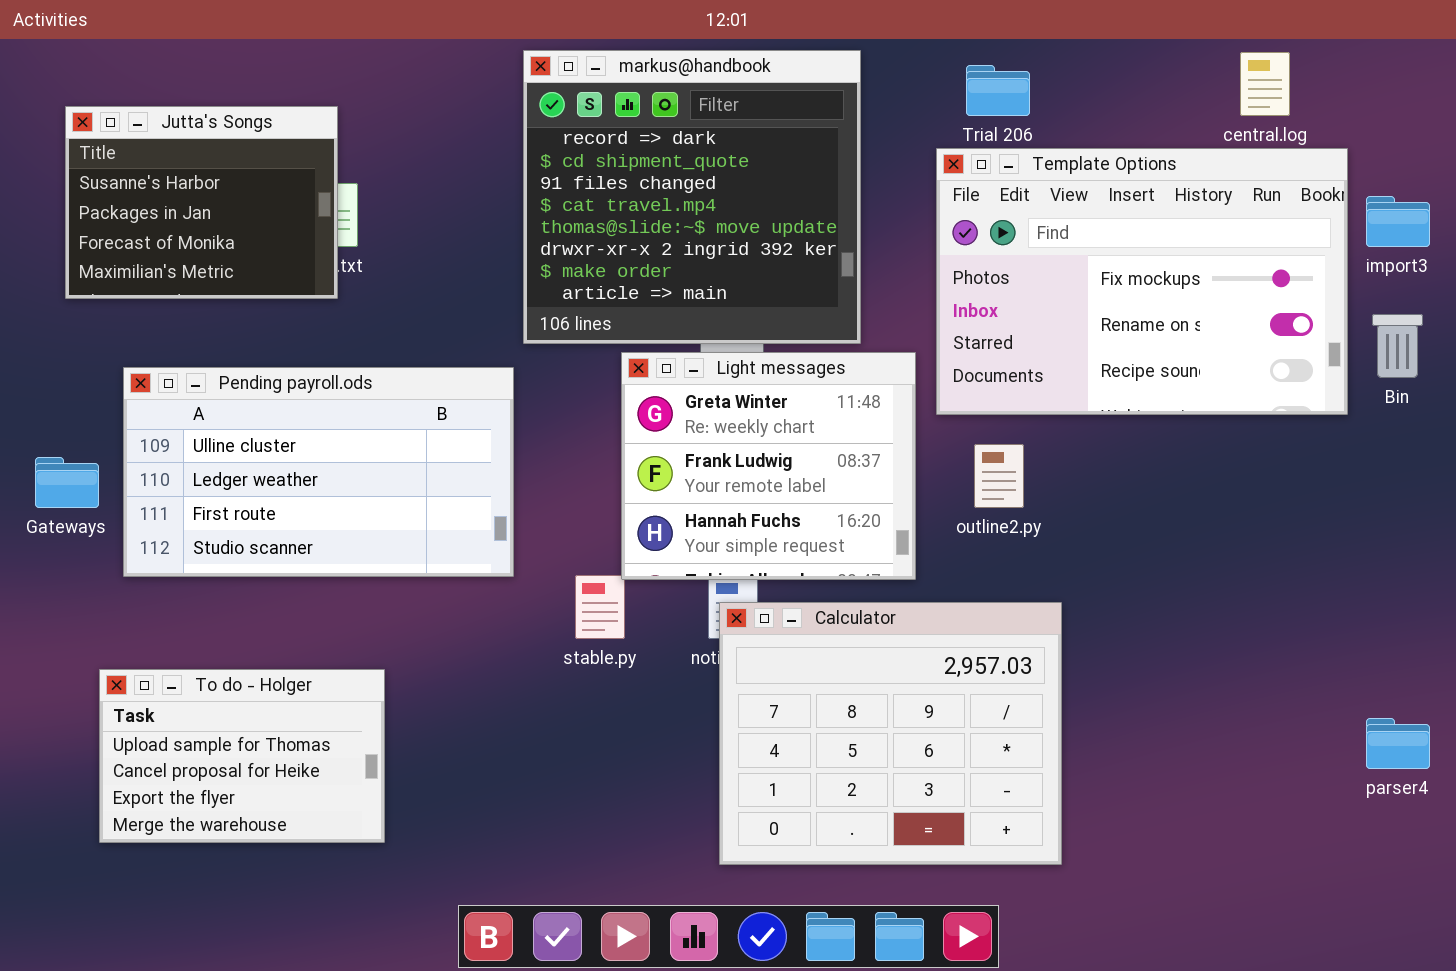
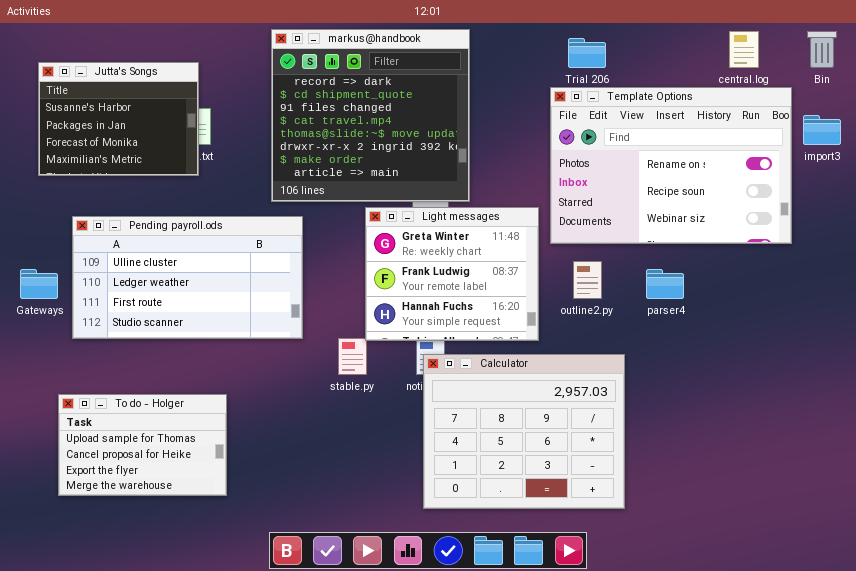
markus@handbook: [523,50,861,344] -> [271,29,470,202], moved
Template Options: [936,148,1348,415] -> [550,87,792,244], scrolled down 1 row
Bin: [1372,314,1423,378] -> [807,31,837,68], moved
parser4: [1366,718,1430,769] -> [646,269,684,299], moved

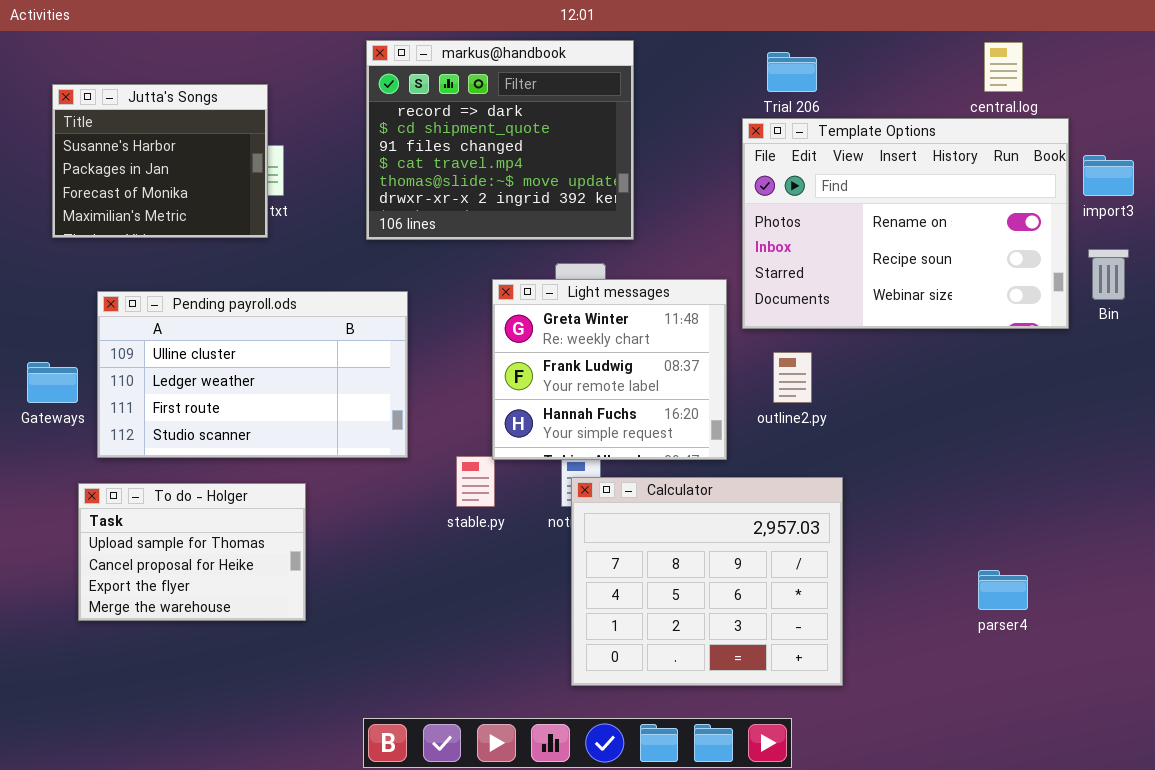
markus@handbook: [271,29,470,202] -> [366,40,634,240], resized
Bin: [807,31,837,68] -> [1088,249,1129,300], moved
parser4: [646,269,684,299] -> [978,570,1028,610], moved
To do - Holger: [58,394,227,496] -> [78,483,306,621], moved

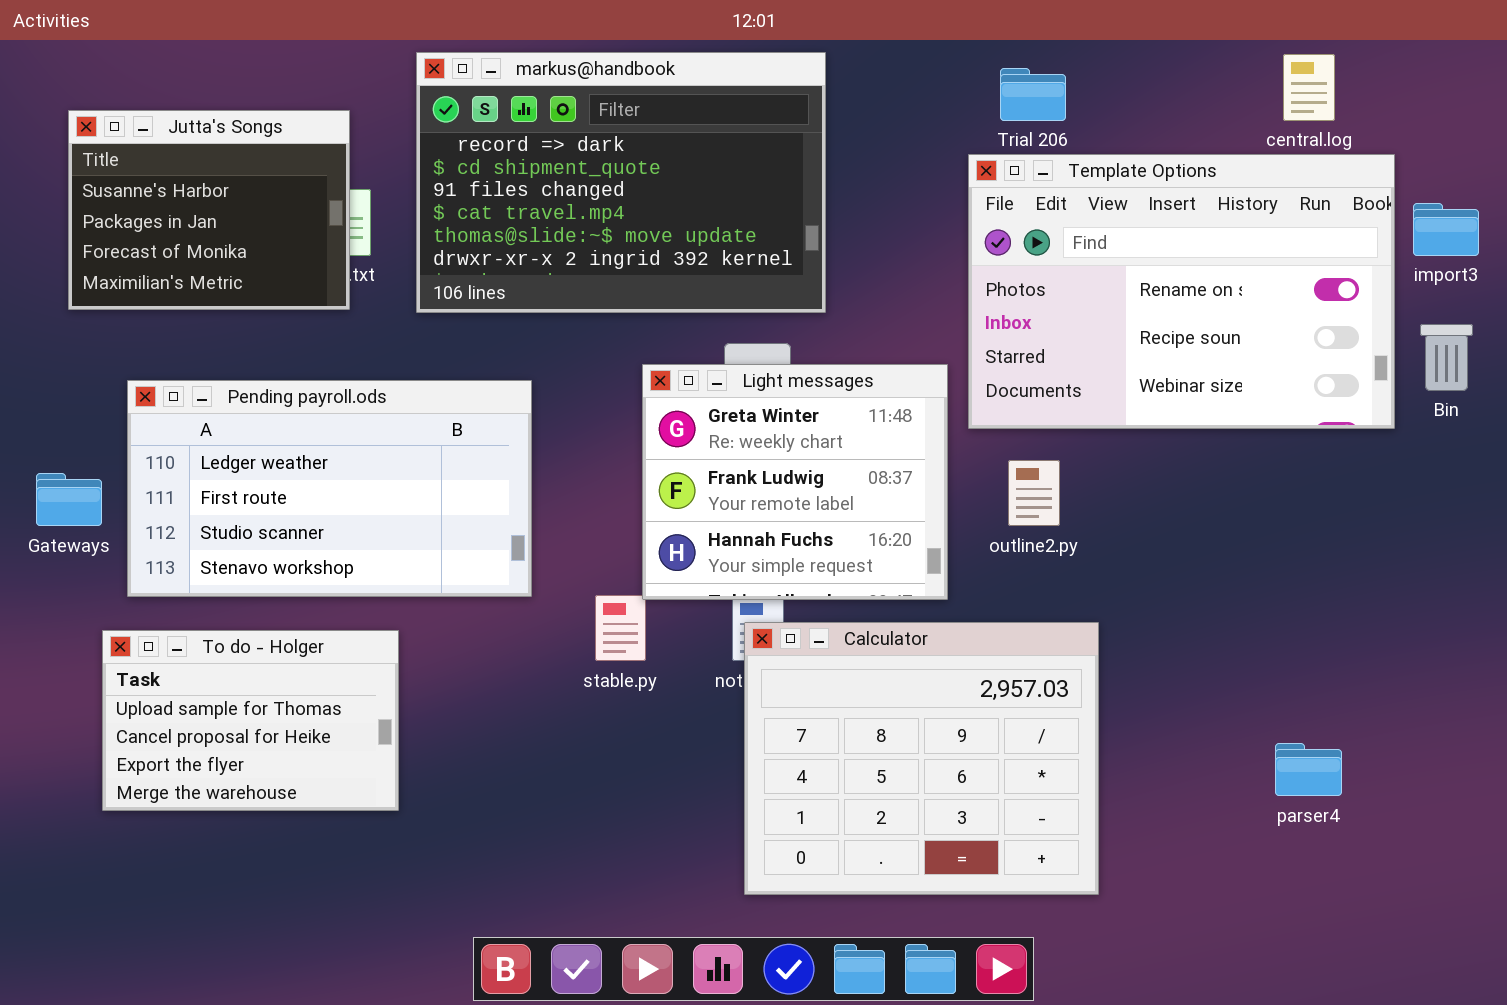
markus@handbook: [366,40,634,240] -> [416,52,826,313], resized
Pending payroll.ods: [97,291,408,458] -> [127,380,532,597], scrolled down 1 row

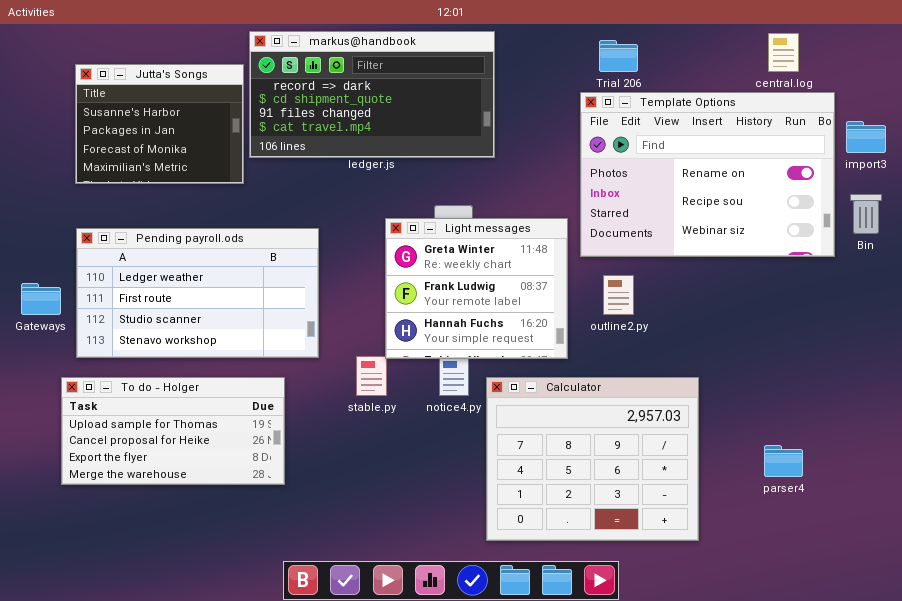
markus@handbook: [416,52,826,313] -> [249,31,495,158], resized
Jutta's Songs: [68,110,350,310] -> [75,64,244,184], moved
Calculator: [744,622,1099,895] -> [486,377,699,541], moved
To do - Holger: [102,630,399,811] -> [61,377,285,485], resized

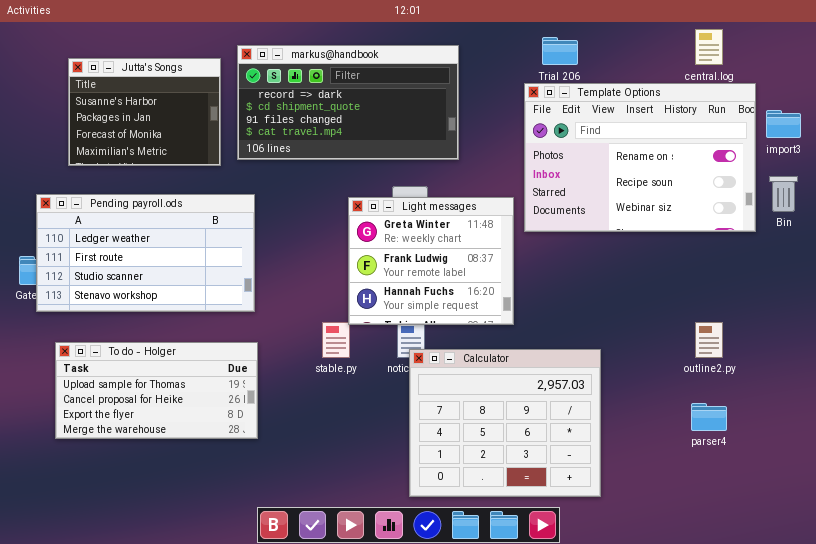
markus@handbook: [249,31,495,158] -> [237,45,459,160], moved
Pending payroll.ods: [76,228,319,358] -> [36,194,255,312], moved
outline2.py: [603,275,634,315] -> [695,322,723,358], moved
Calculator: [486,377,699,541] -> [409,349,601,497], moved

